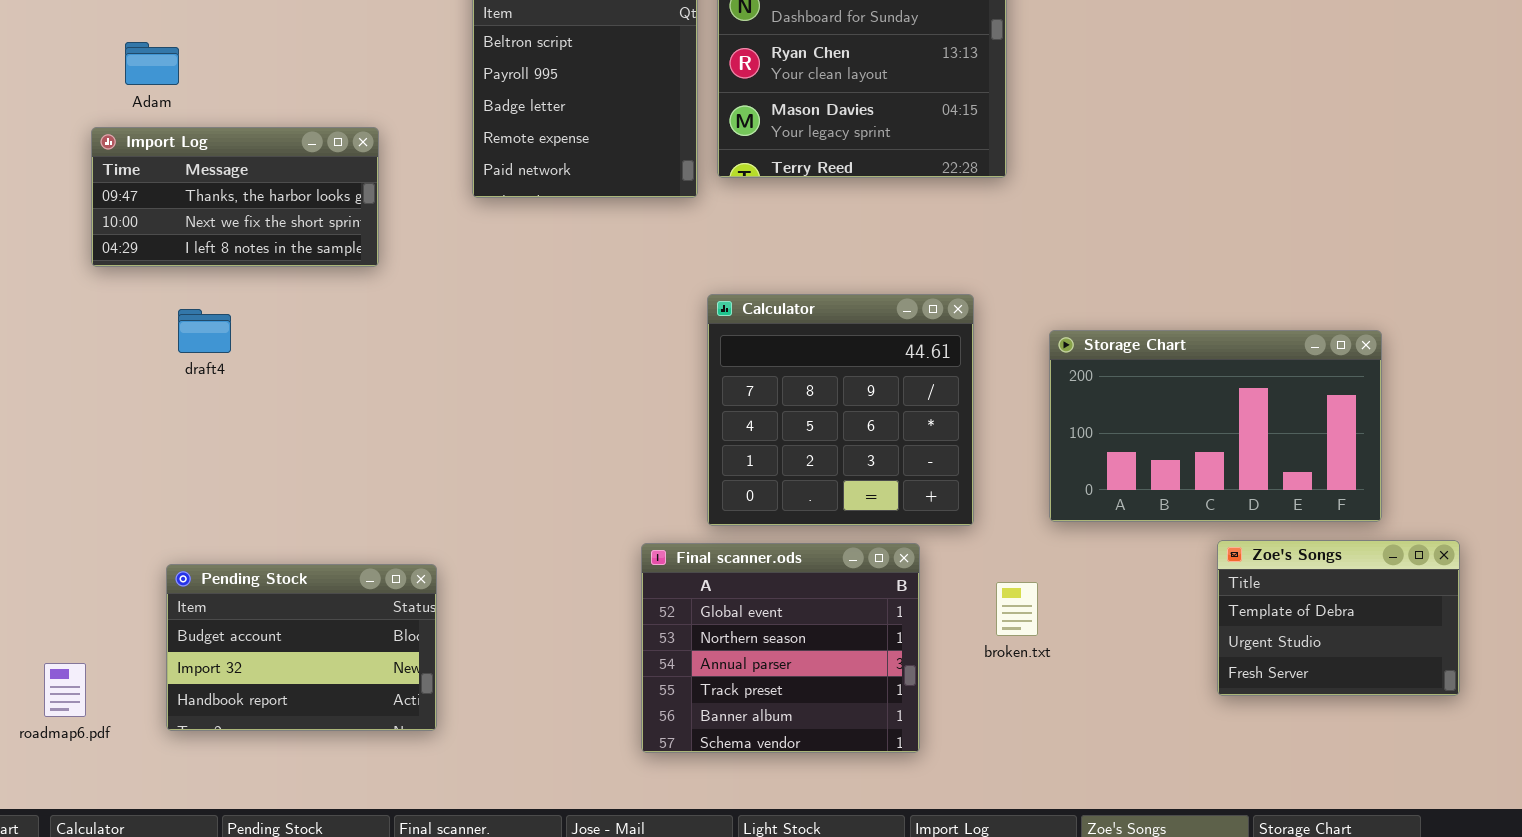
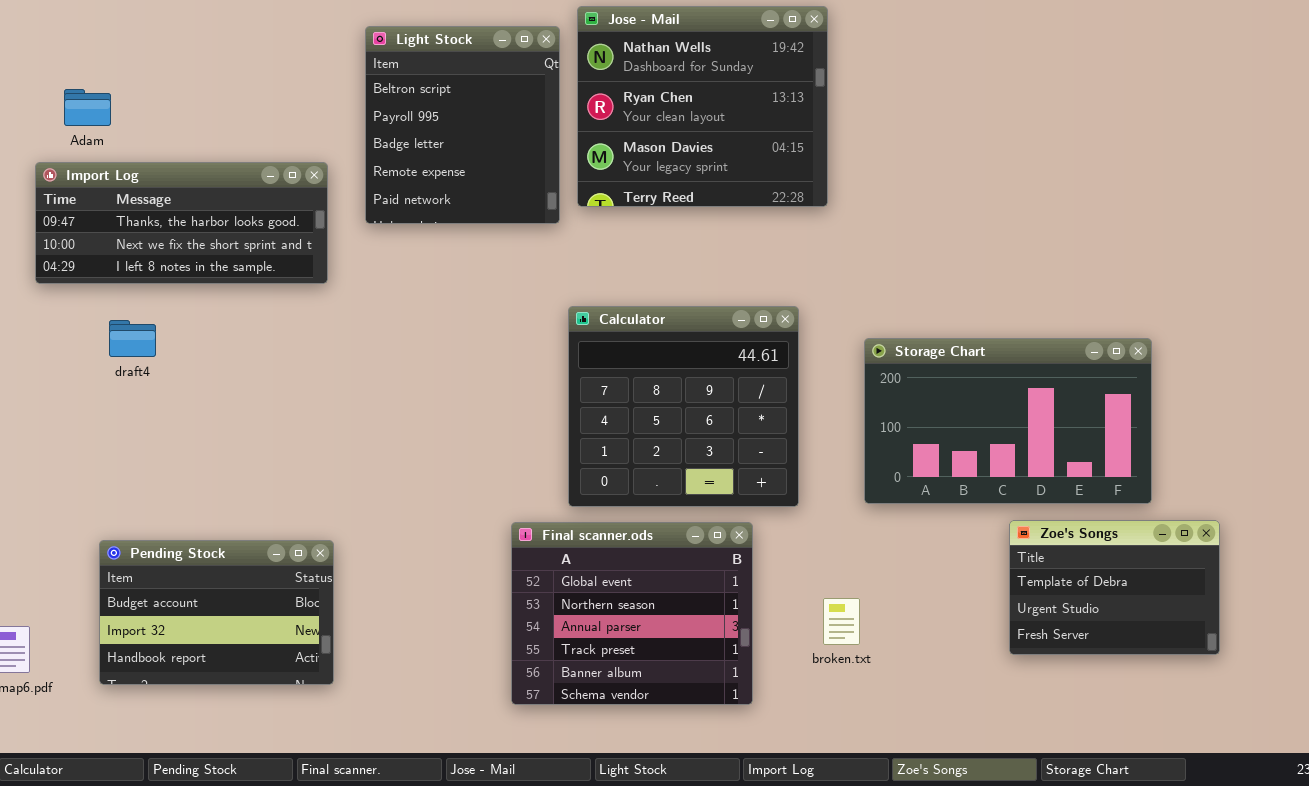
Import Log: [91,127,379,267] -> [35,162,328,284], resized
broken.txt: [996,582,1038,636] -> [823,598,860,645], moved

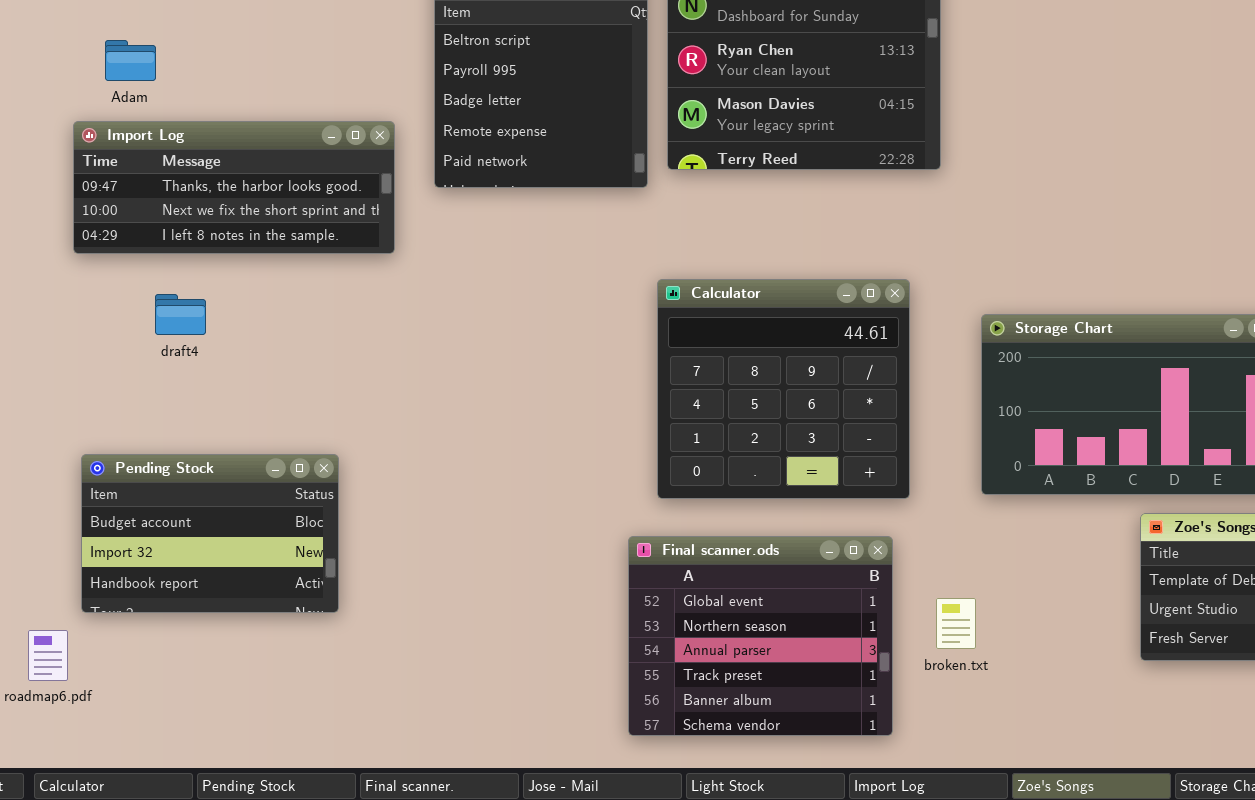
Final scanner.ods: [511,522,753,705] -> [628,536,893,736], moved
Pending Stock: [99,540,334,685] -> [81,454,339,613], moved

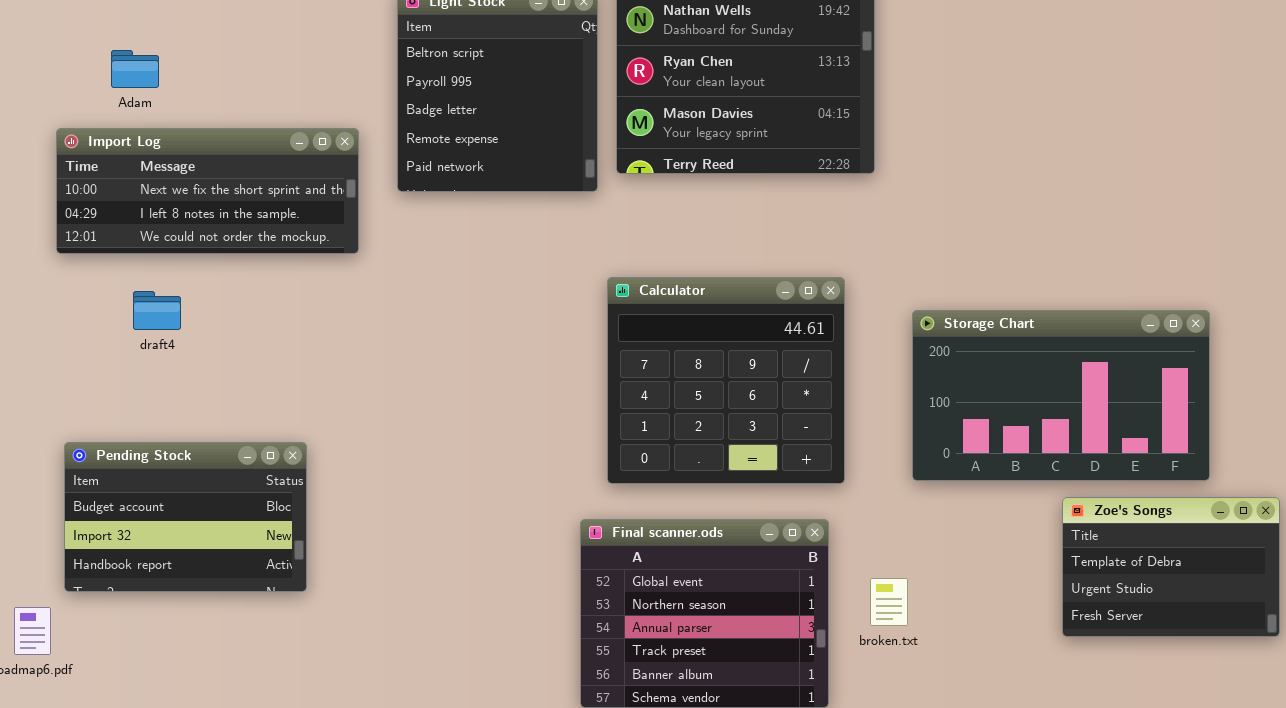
Adam: [105,40,156,81] -> [111,50,159,88], moved
Import Log: [73,121,395,254] -> [56,128,359,254], scrolled down 1 row

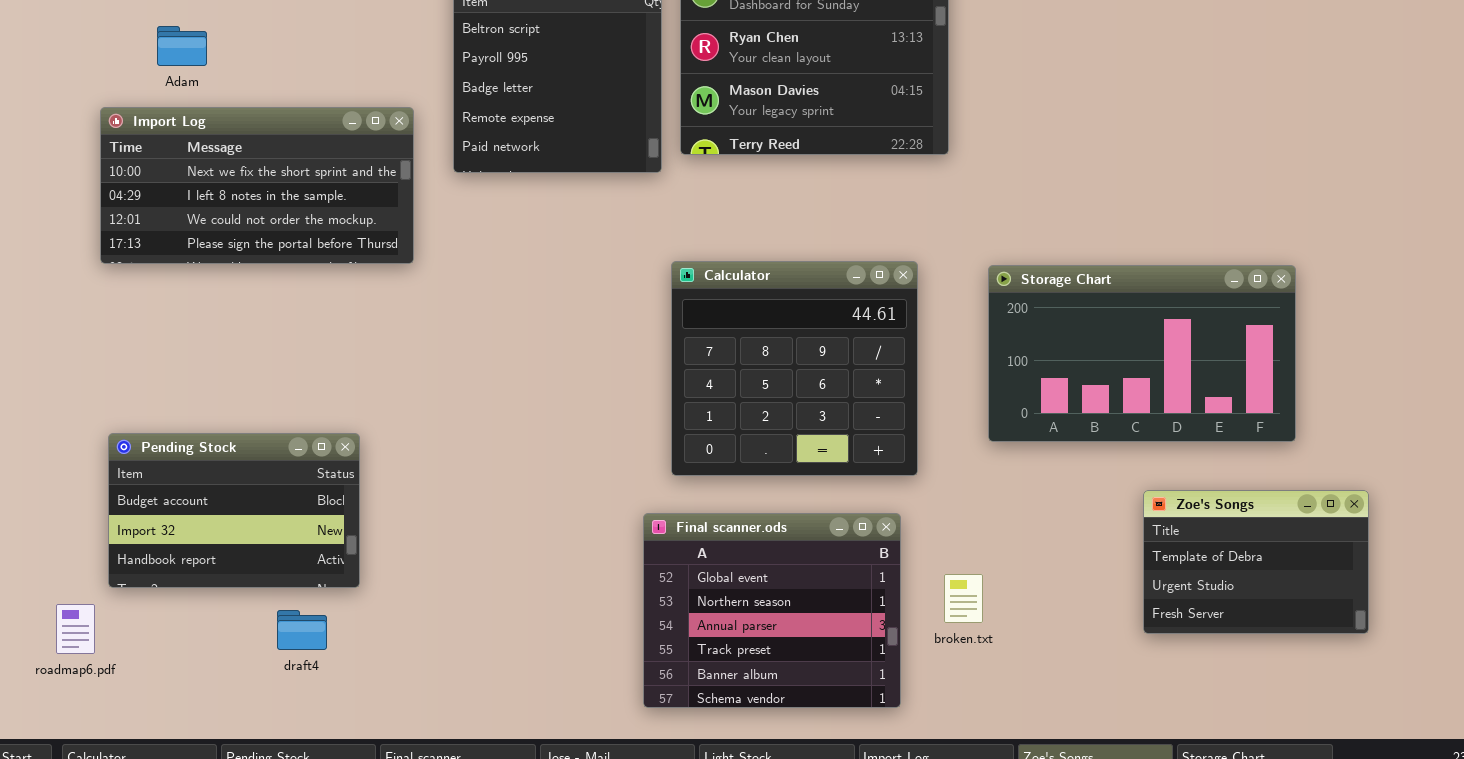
Import Log: [56,128,359,254] -> [100,107,414,264], resized
draft4: [133,291,181,330] -> [277,610,327,650], moved
Storage Chart: [912,310,1210,481] -> [988,265,1296,442], moved

